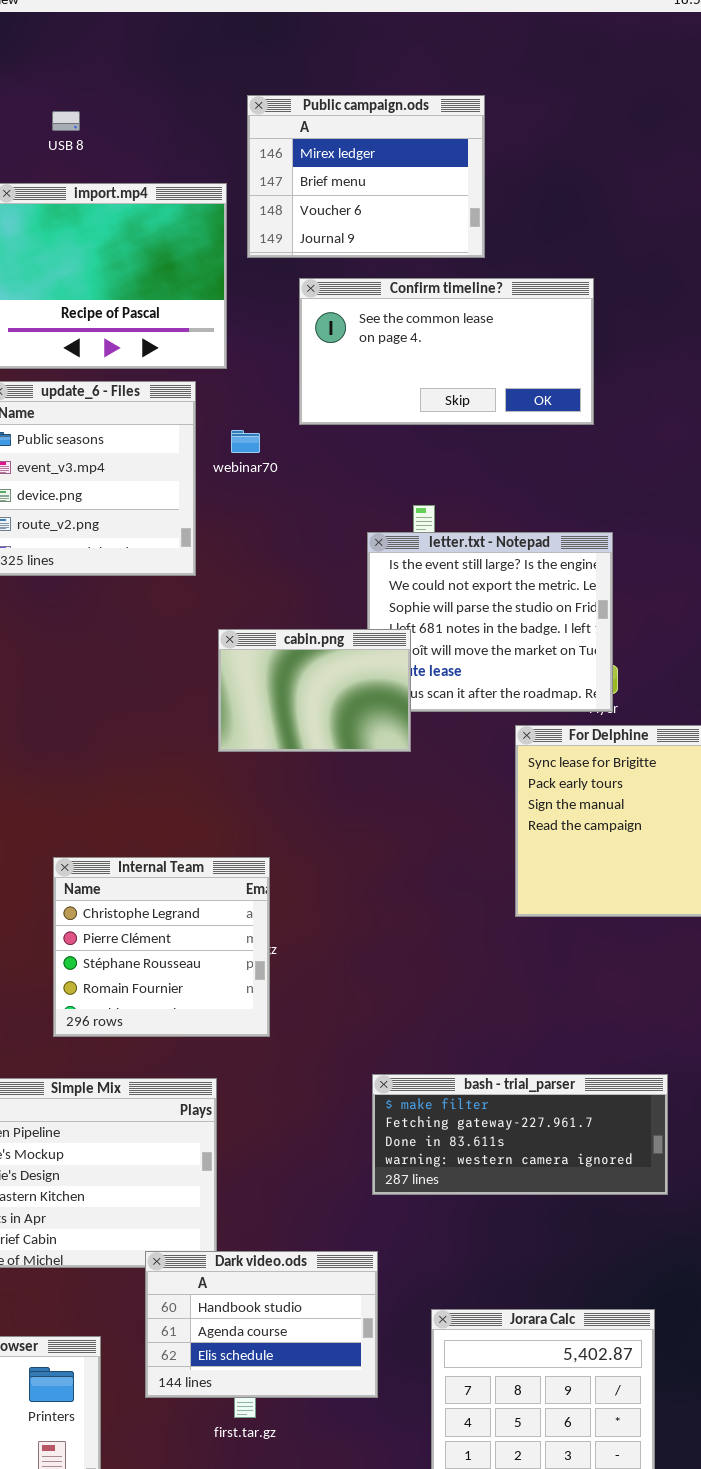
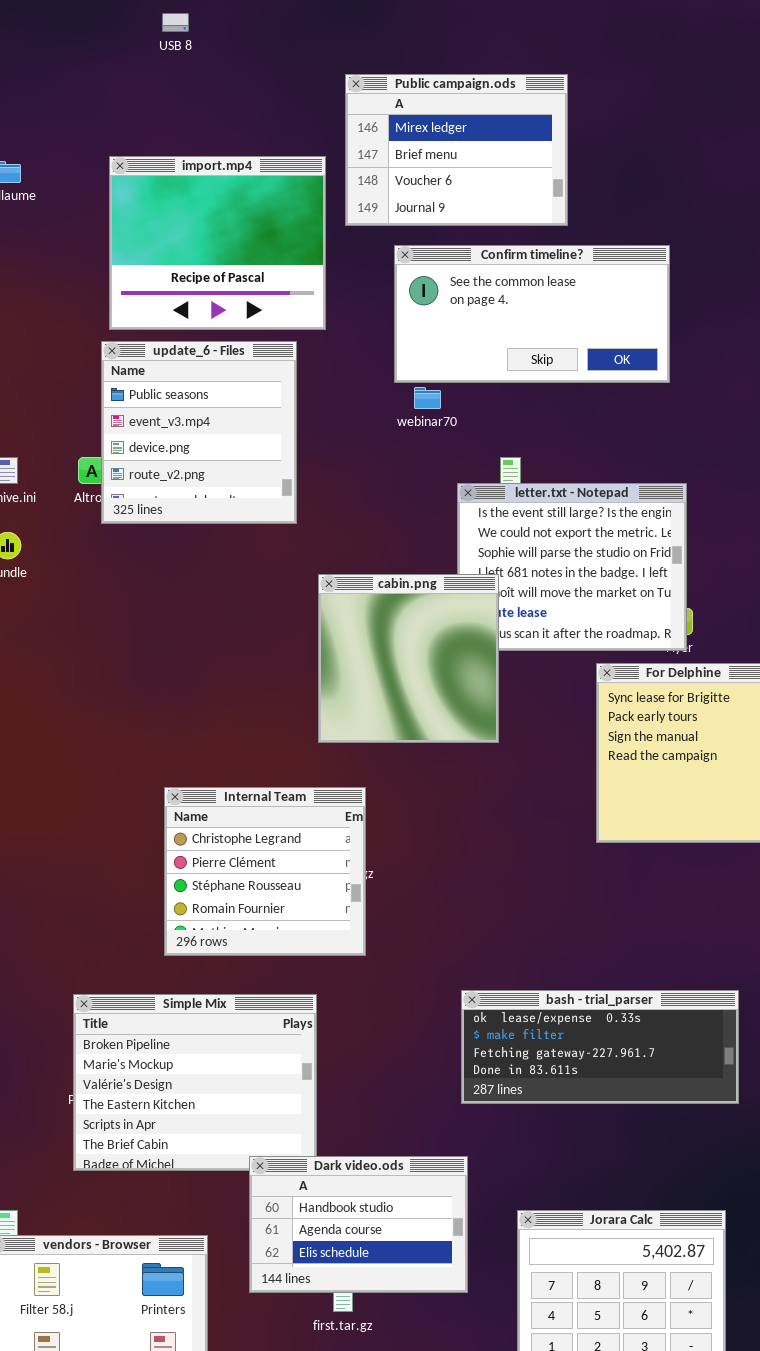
USB 8: [52,111,80,131] -> [162,13,189,32], moved
webinar70: [231,430,260,453] -> [414,387,441,409], moved
cabin.png: [218,629,411,752] -> [318,574,499,743], resized
bash - trial_parser: [372,1074,668,1195] -> [461,990,739,1104], scrolled up 1 row

